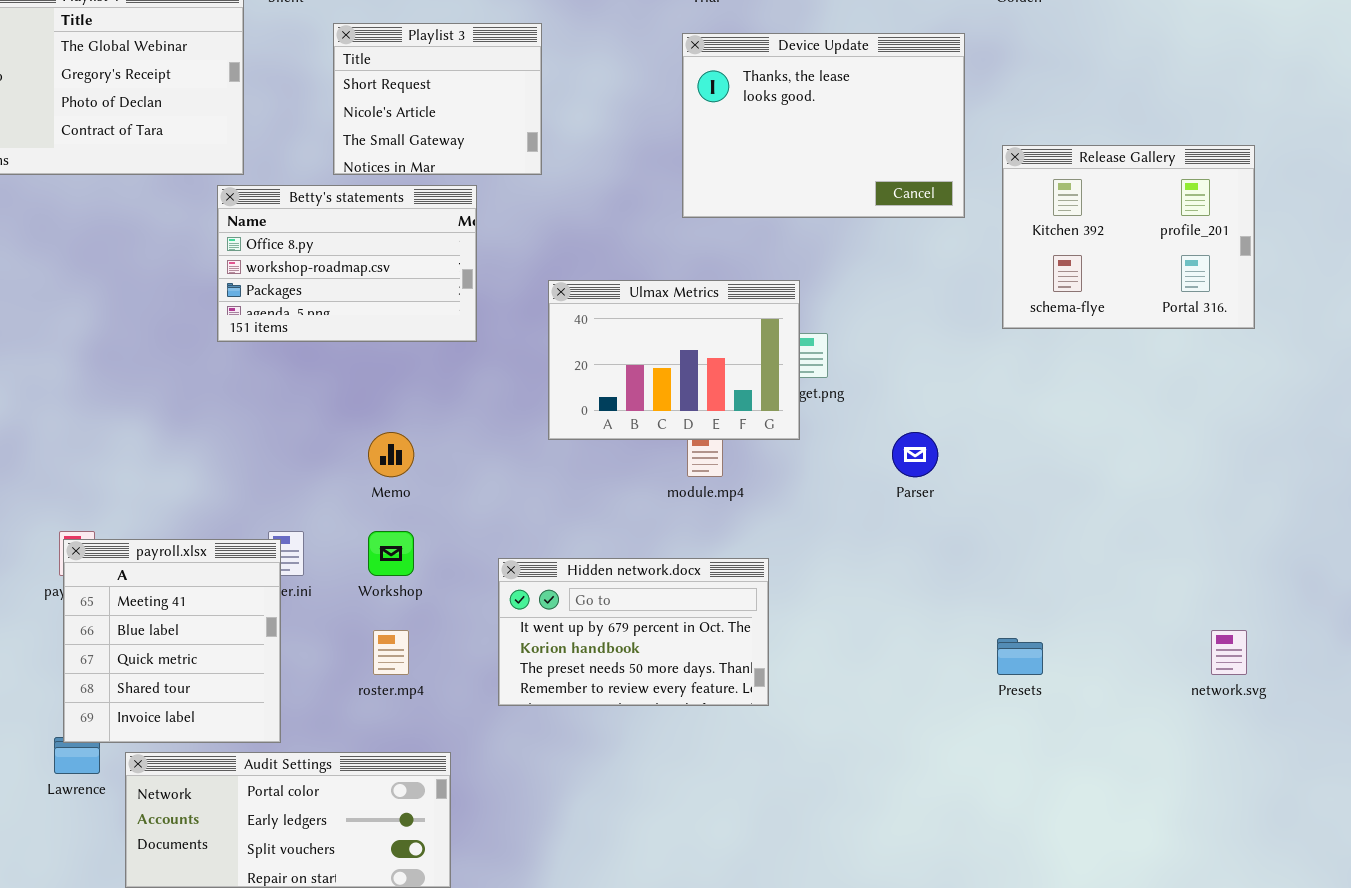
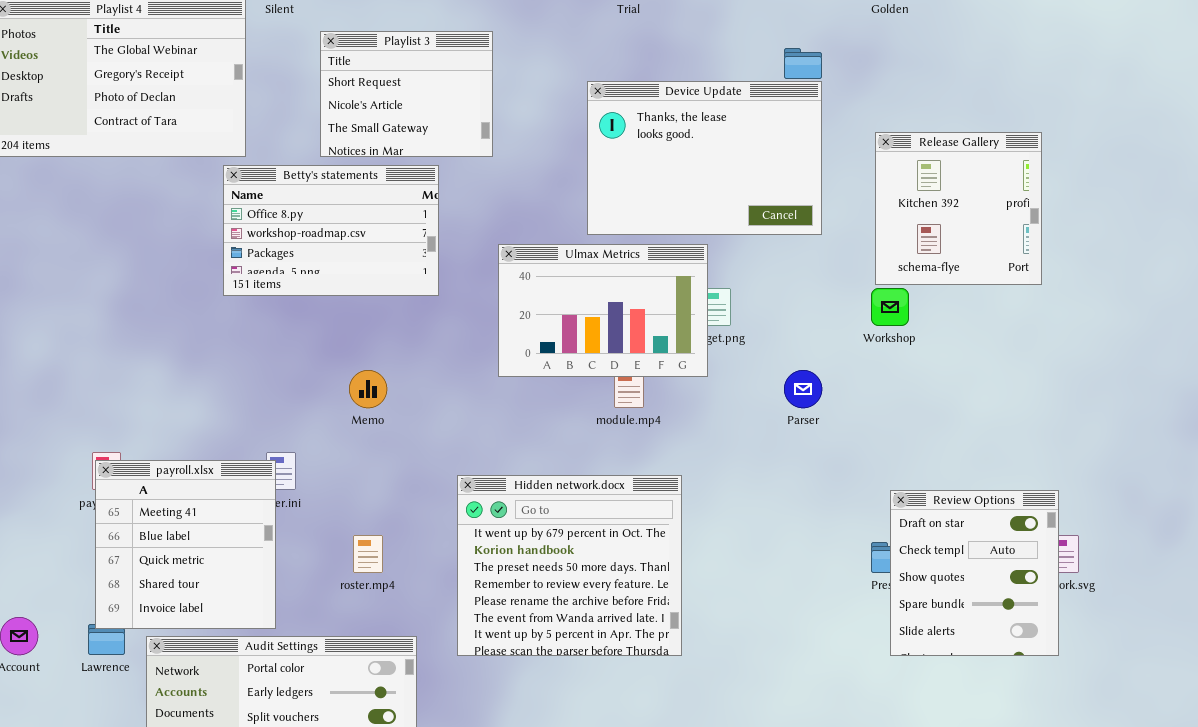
Device Update: [682,33,965,218] -> [587,81,822,235], moved
Release Gallery: [1002,145,1255,329] -> [875,132,1042,285], resized
Workshop: [368,531,414,576] -> [871,288,909,326], moved
Hidden network.docx: [498,558,769,706] -> [457,475,682,656], resized
Review Options: none -> [890,490,1059,656], opened

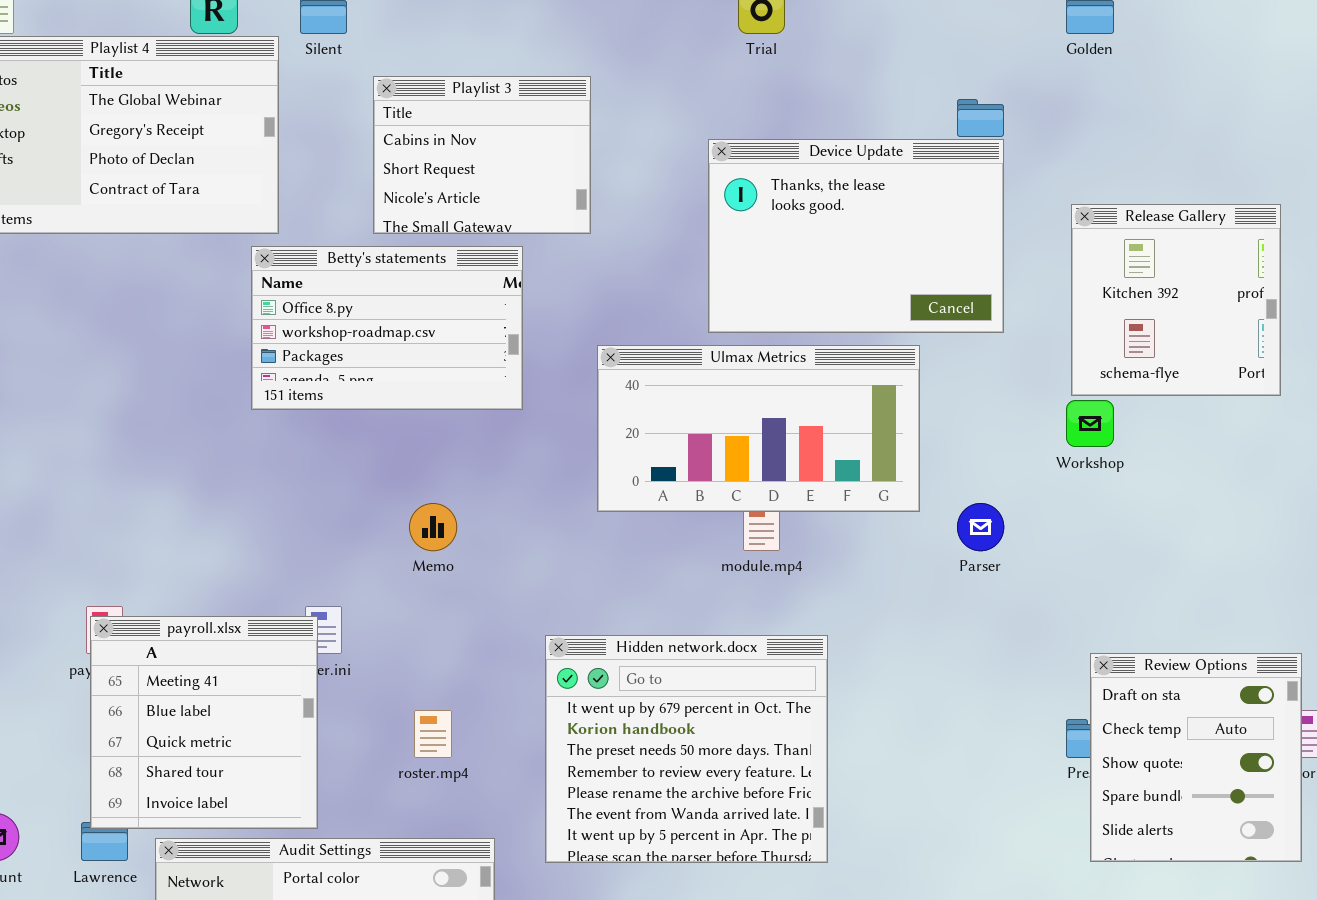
Playlist 3: [320,31,493,157] -> [373,76,591,234], scrolled up 1 row
Ulmax Metrics: [498,244,708,377] -> [597,345,920,512], resized

